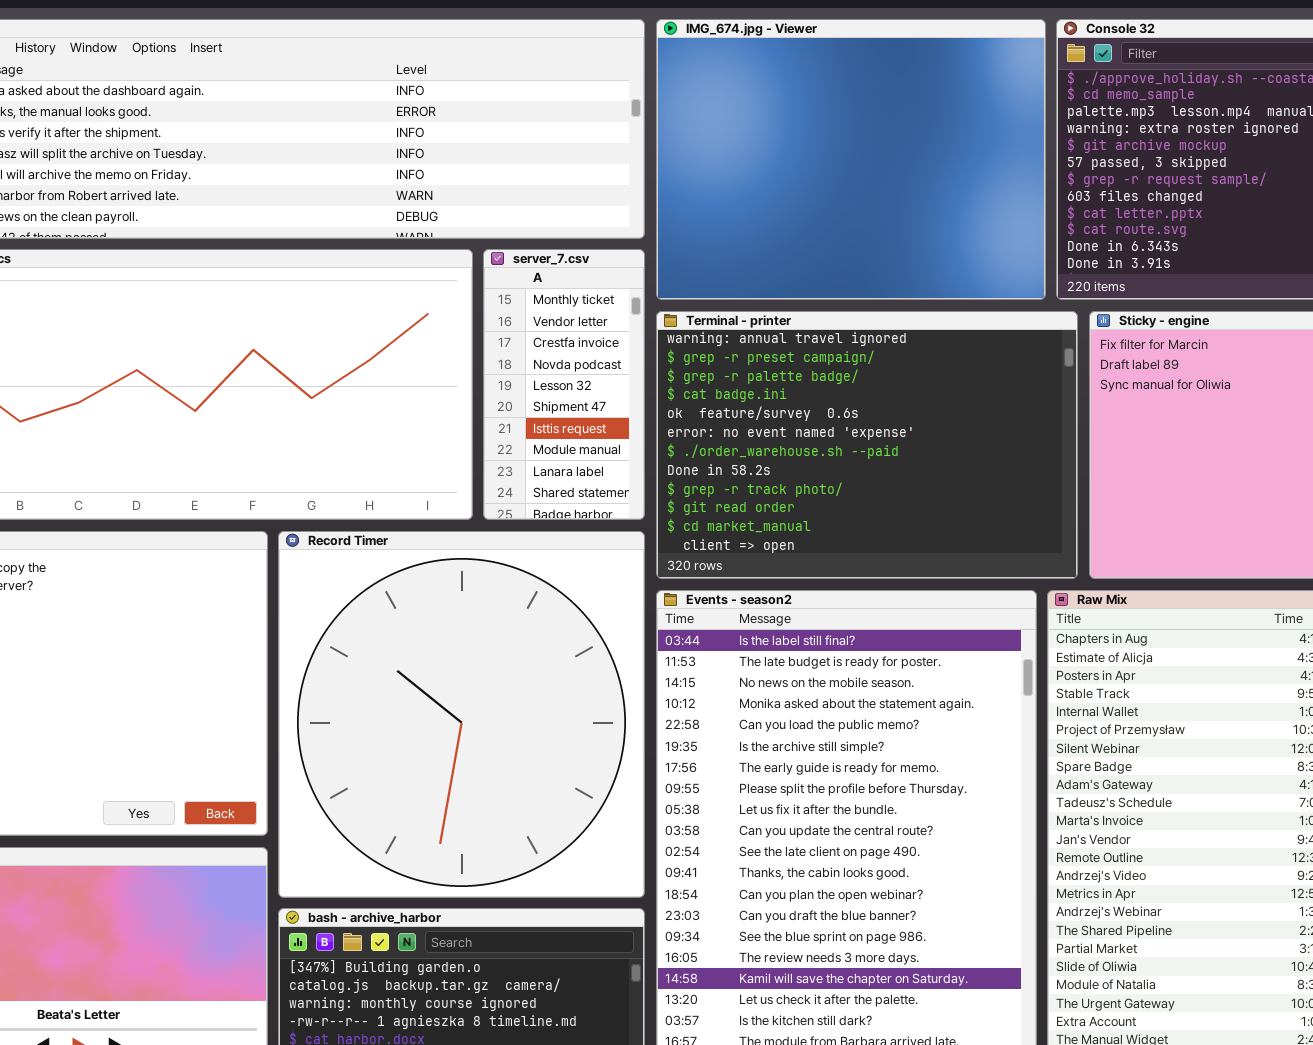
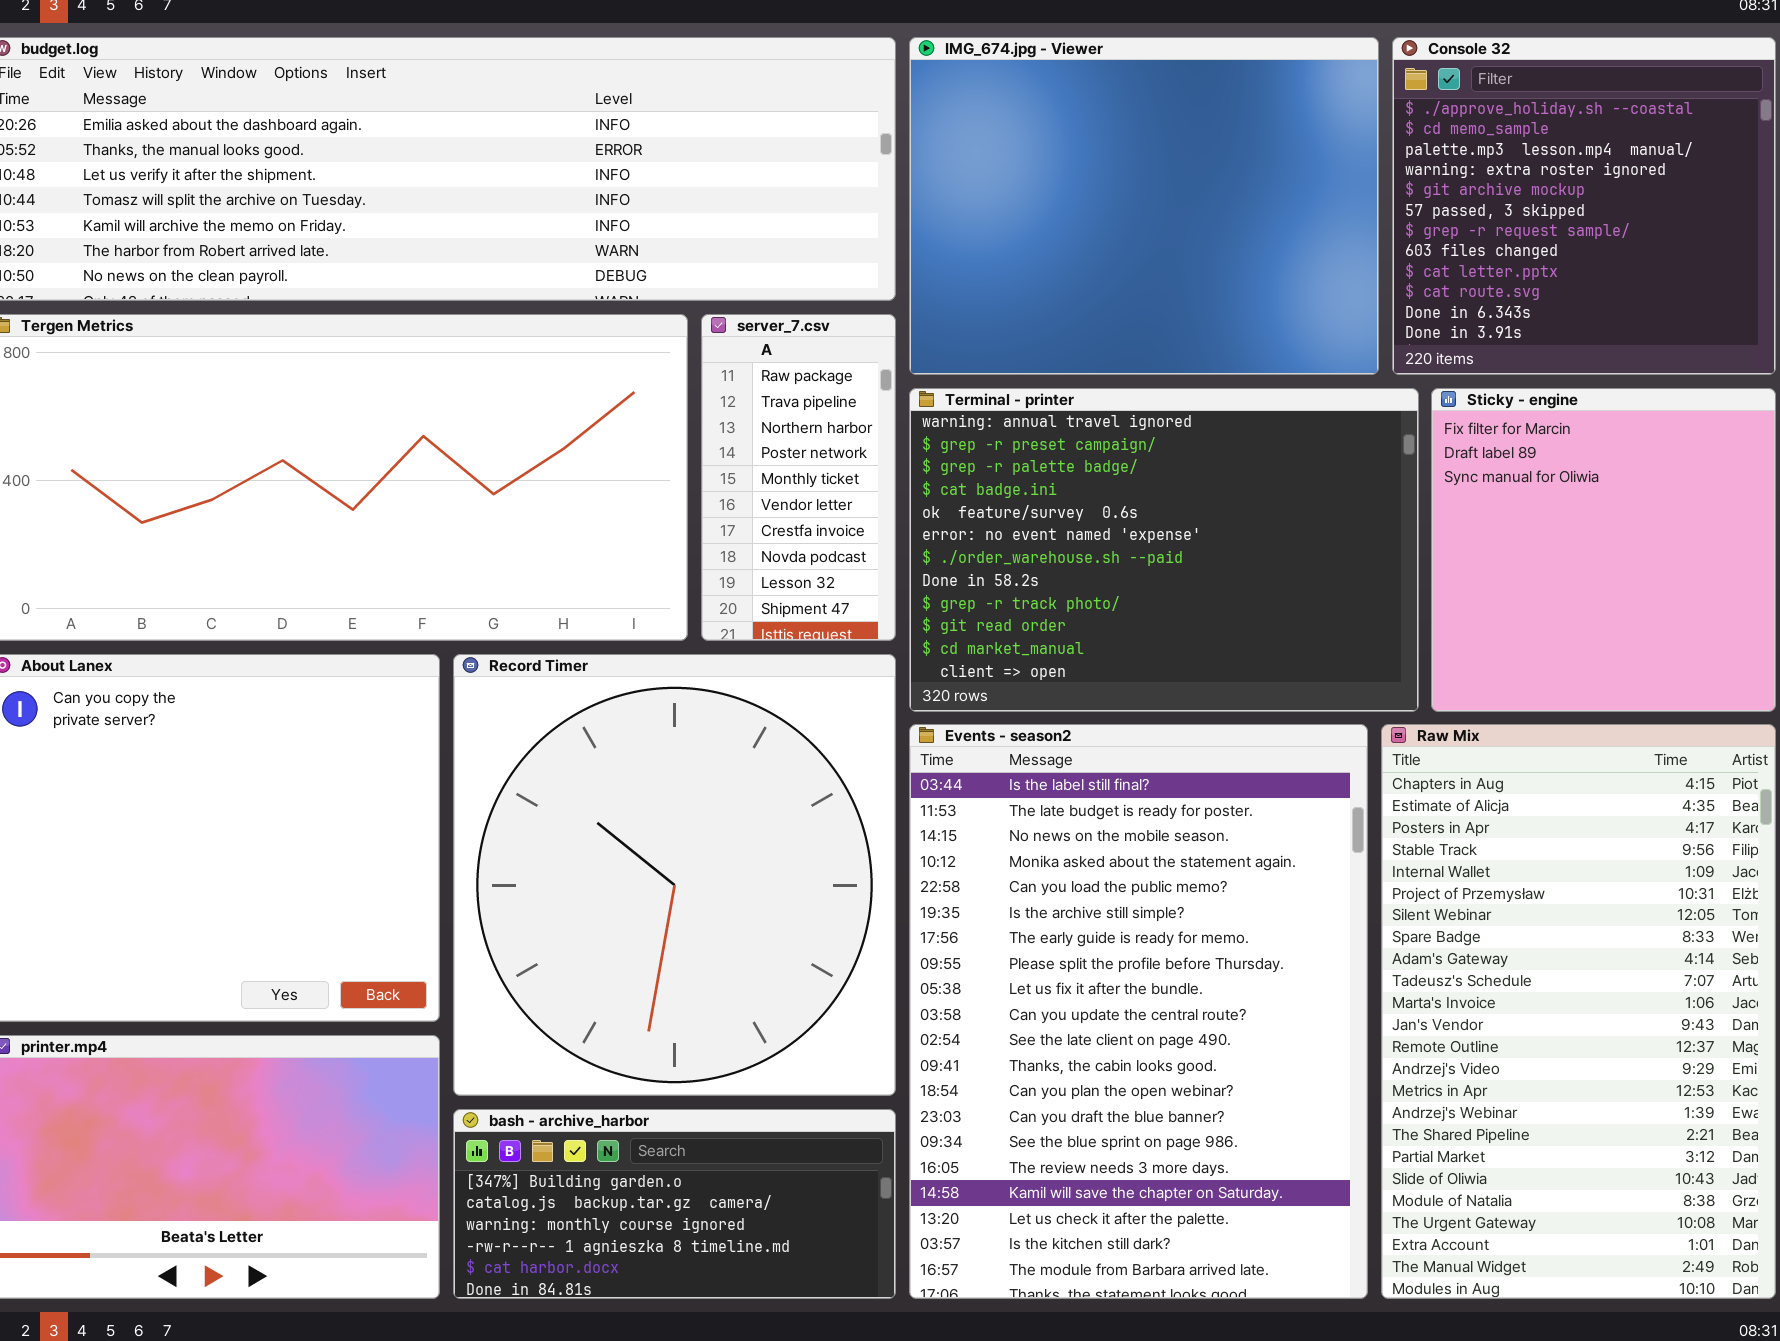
server_7.csv: [483,249,645,520] -> [701,314,896,641], scrolled up 4 rows

